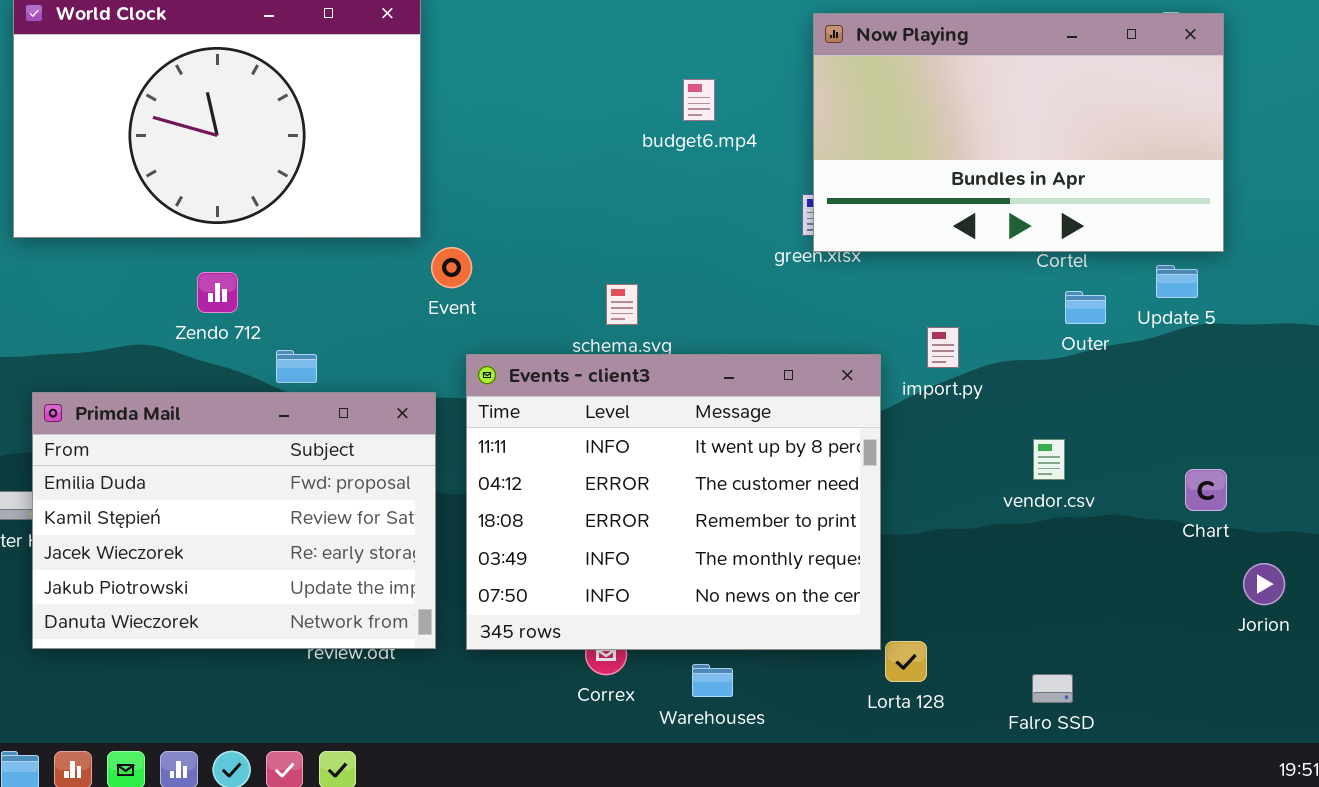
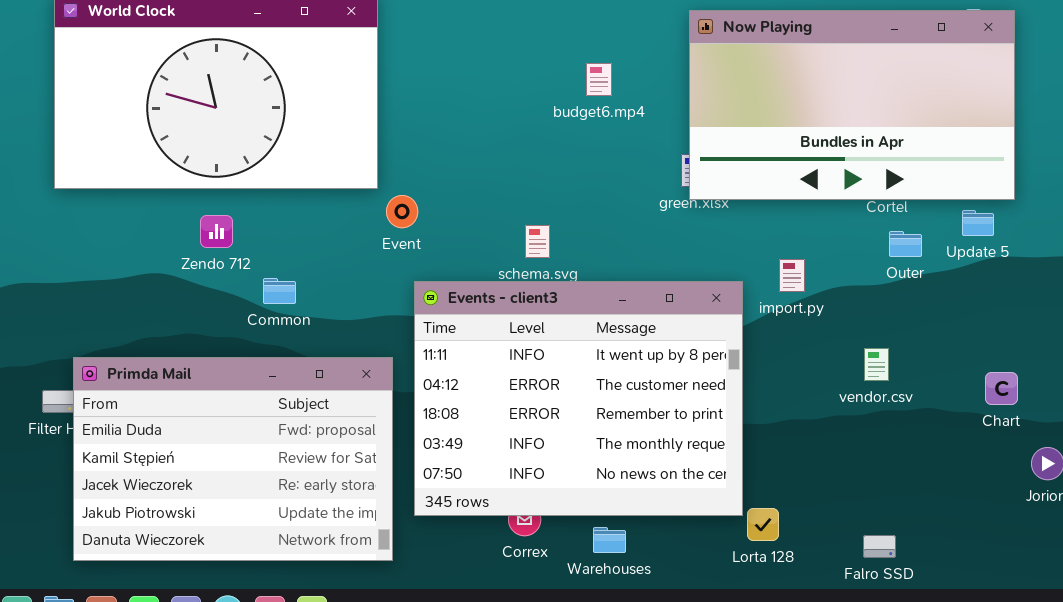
Primda Mail: [32,392,436,649] -> [73,357,393,561], moved

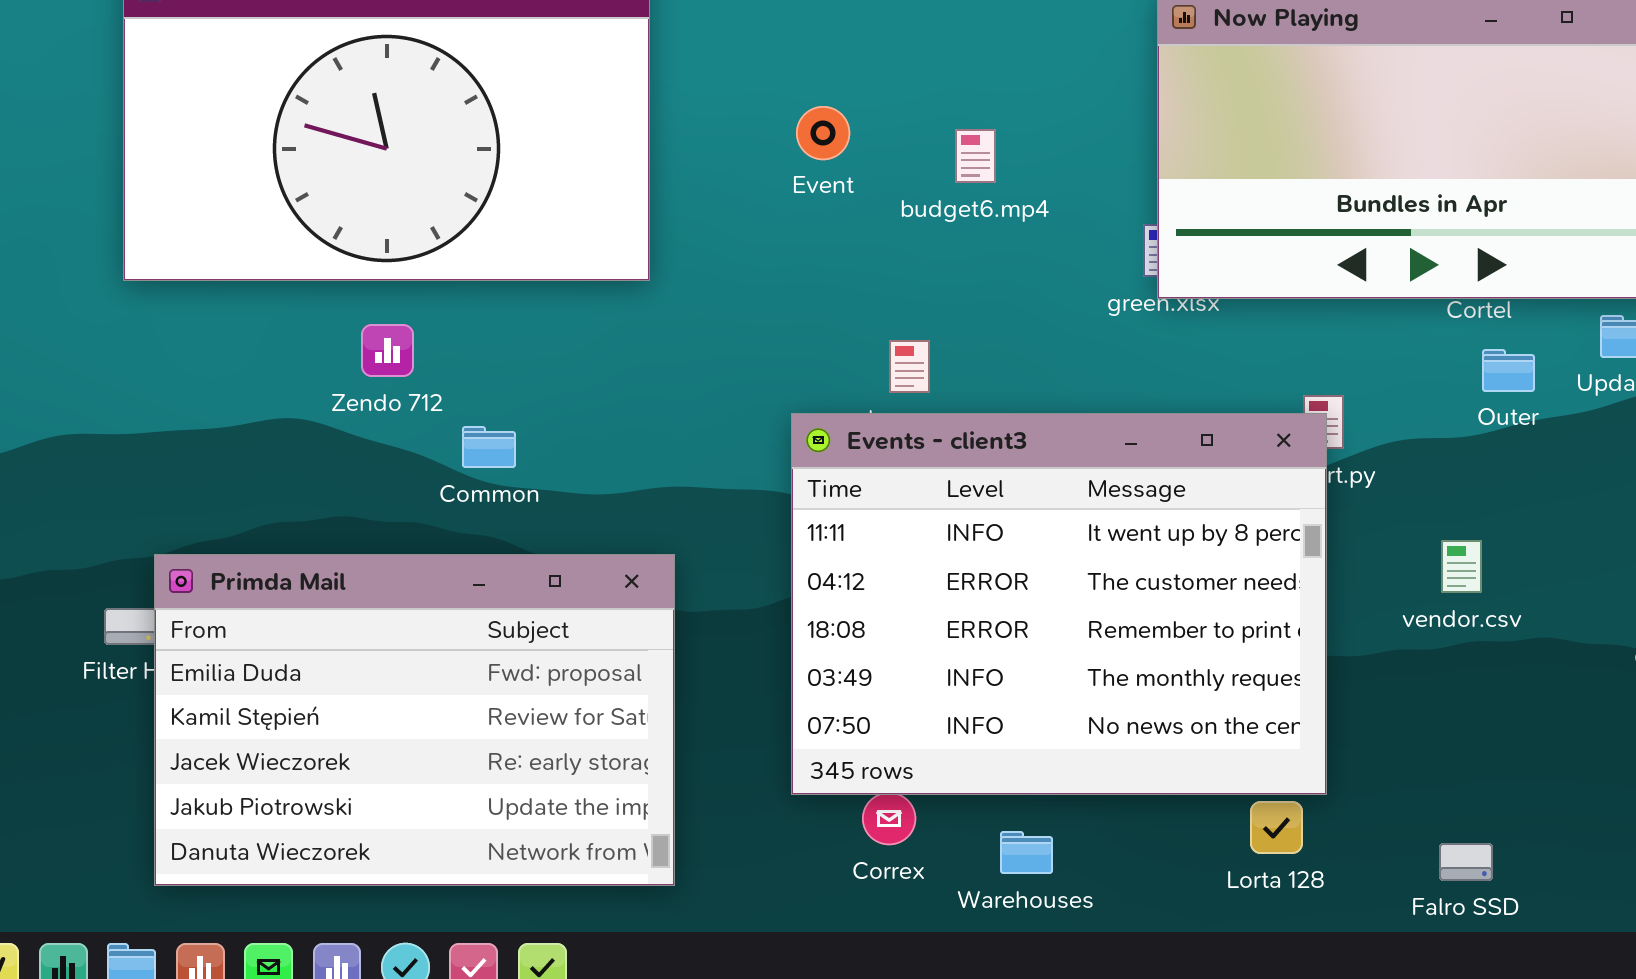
budget6.mp4: [586,63,612,96] -> [955,129,996,183], moved
Event: [386,195,418,228] -> [796,106,850,160], moved
Events - client3: [414,281,743,516] -> [791,413,1327,795], moved

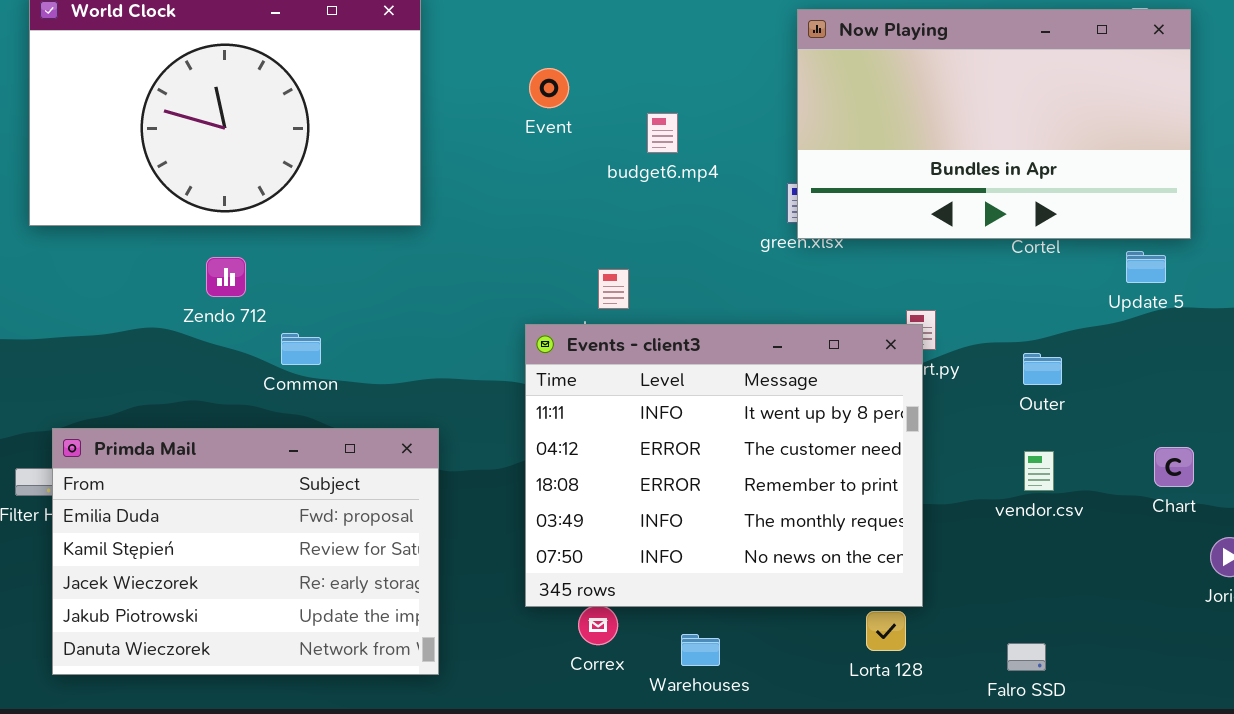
Event: [796,106,850,160] -> [529,68,569,108], moved
Outer: [1482,349,1535,392] -> [1023,353,1062,385], moved
vendor.csv: [1441,540,1482,593] -> [1024,451,1054,491], moved

